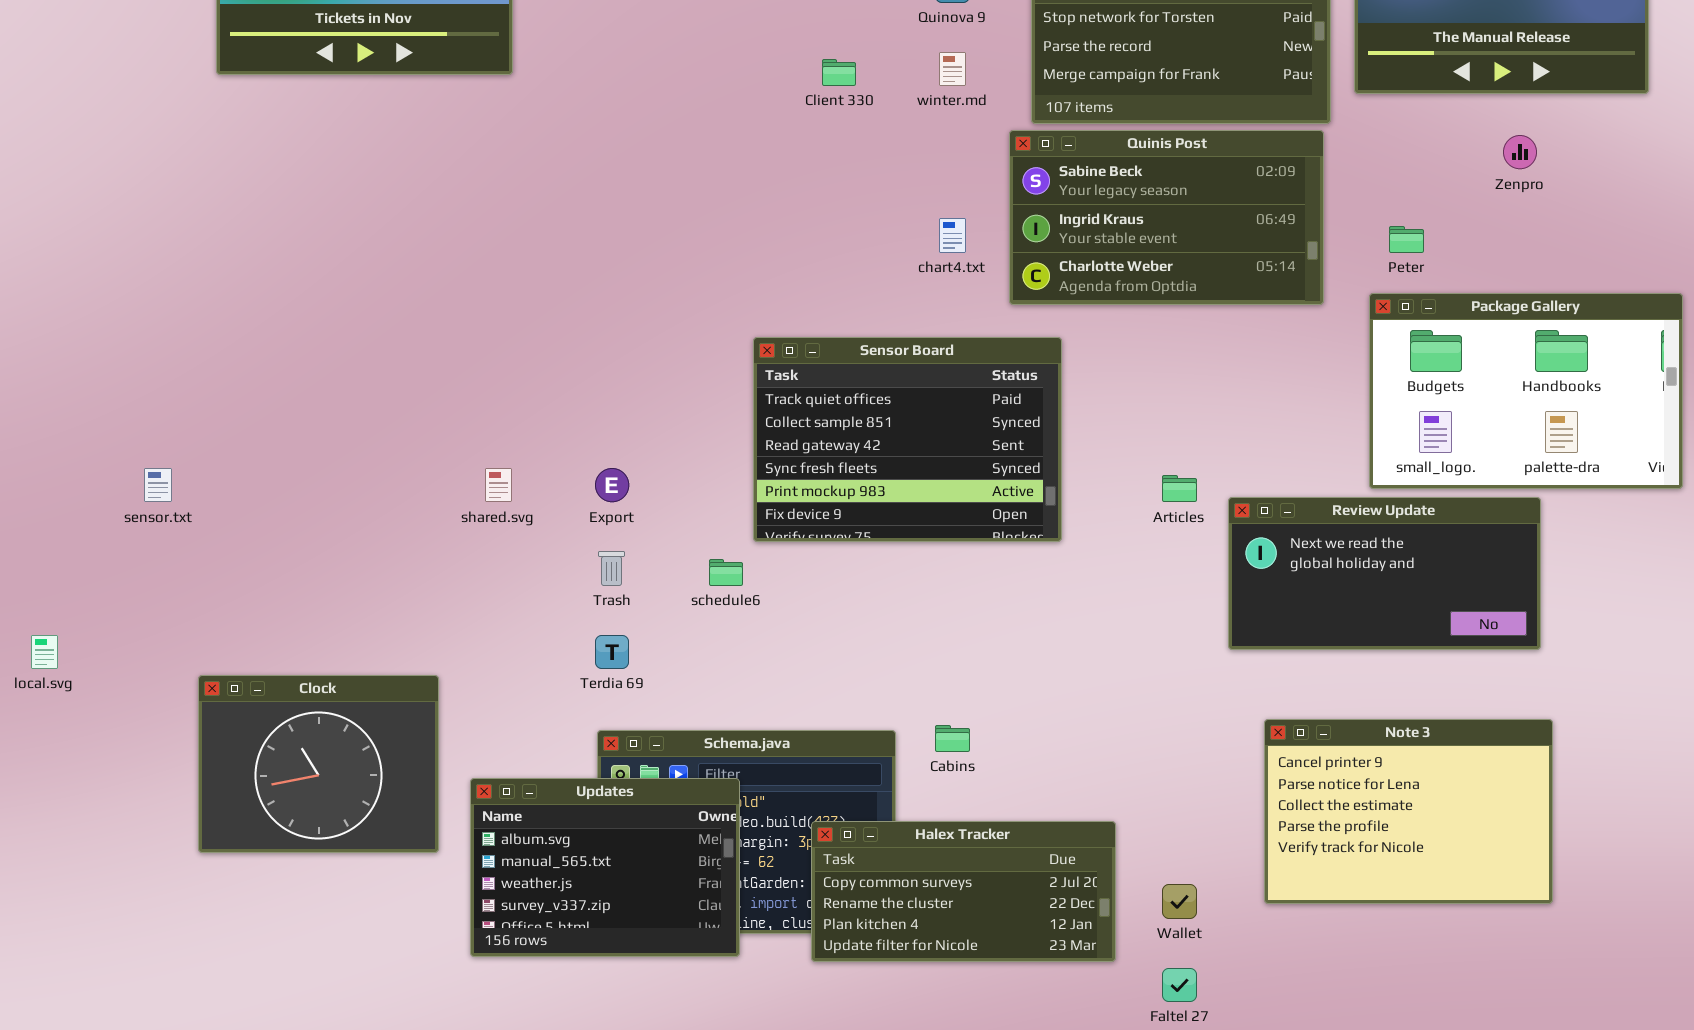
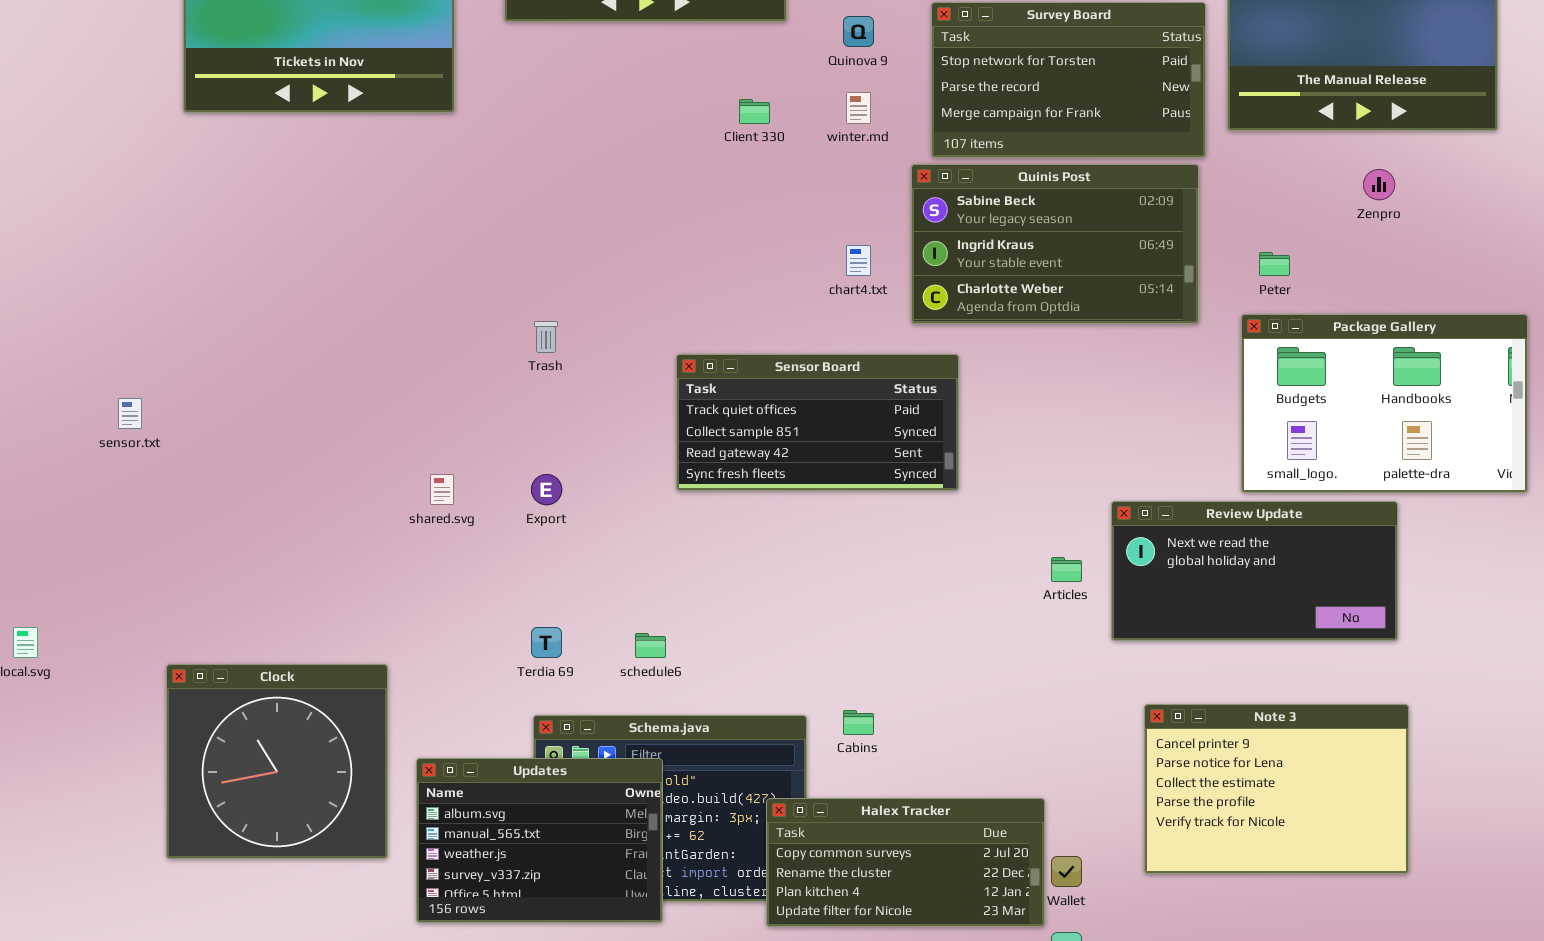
Sensor Board: [753,337,1062,542] -> [676,354,959,491], resized
sensor.txt: [144,468,172,502] -> [118,398,142,429], moved
Articles: [1162,475,1197,502] -> [1051,557,1082,582], moved
Trash: [598,551,625,586] -> [534,321,558,353], moved
schedule6: [709,559,743,586] -> [635,633,666,658], moved
Clock: [198,675,439,853] -> [166,664,388,859], resized
Halex Tracker: [811,821,1116,962] -> [766,798,1045,927], moved

